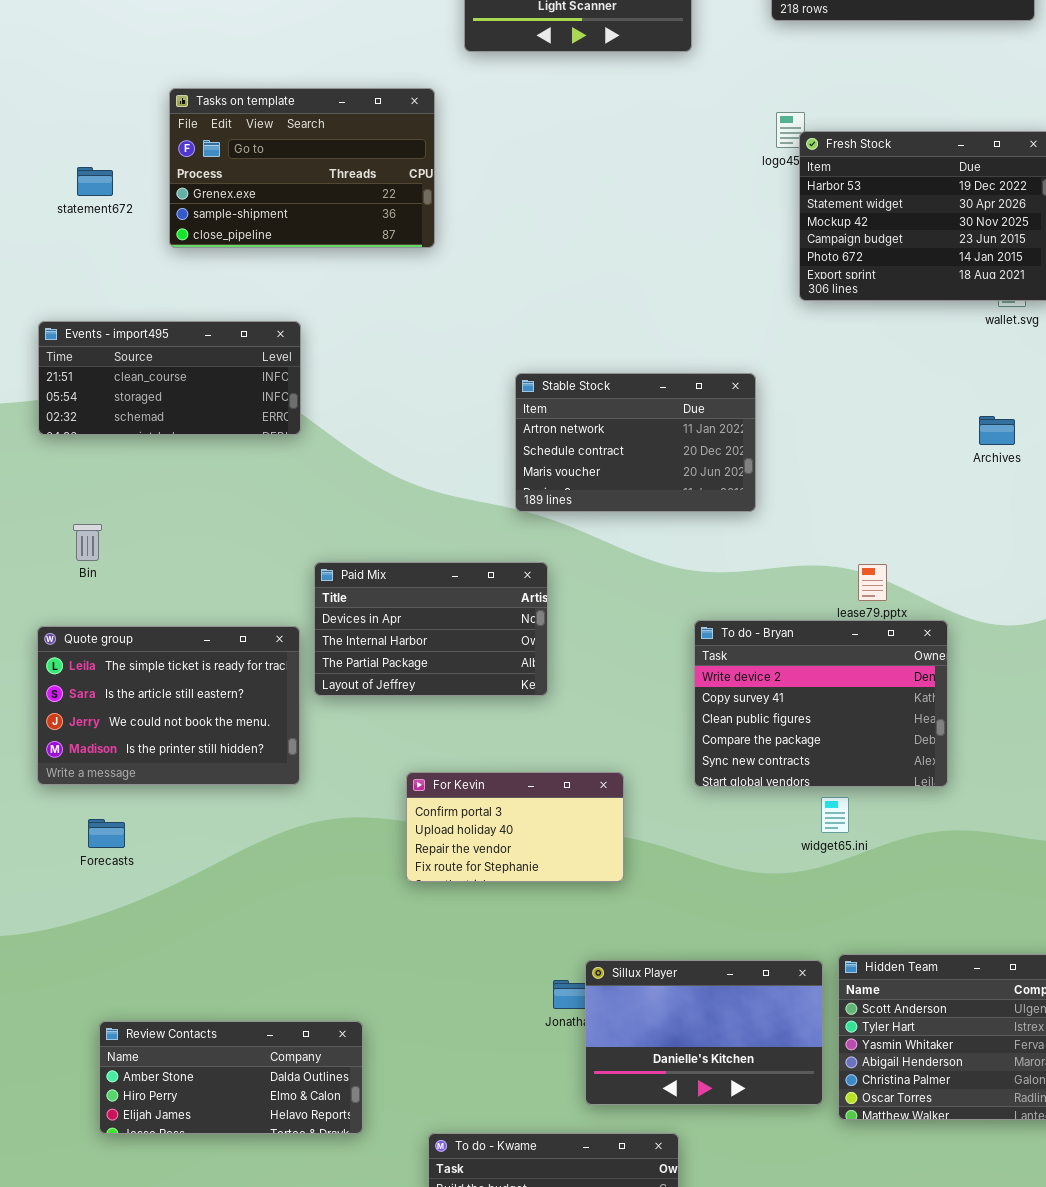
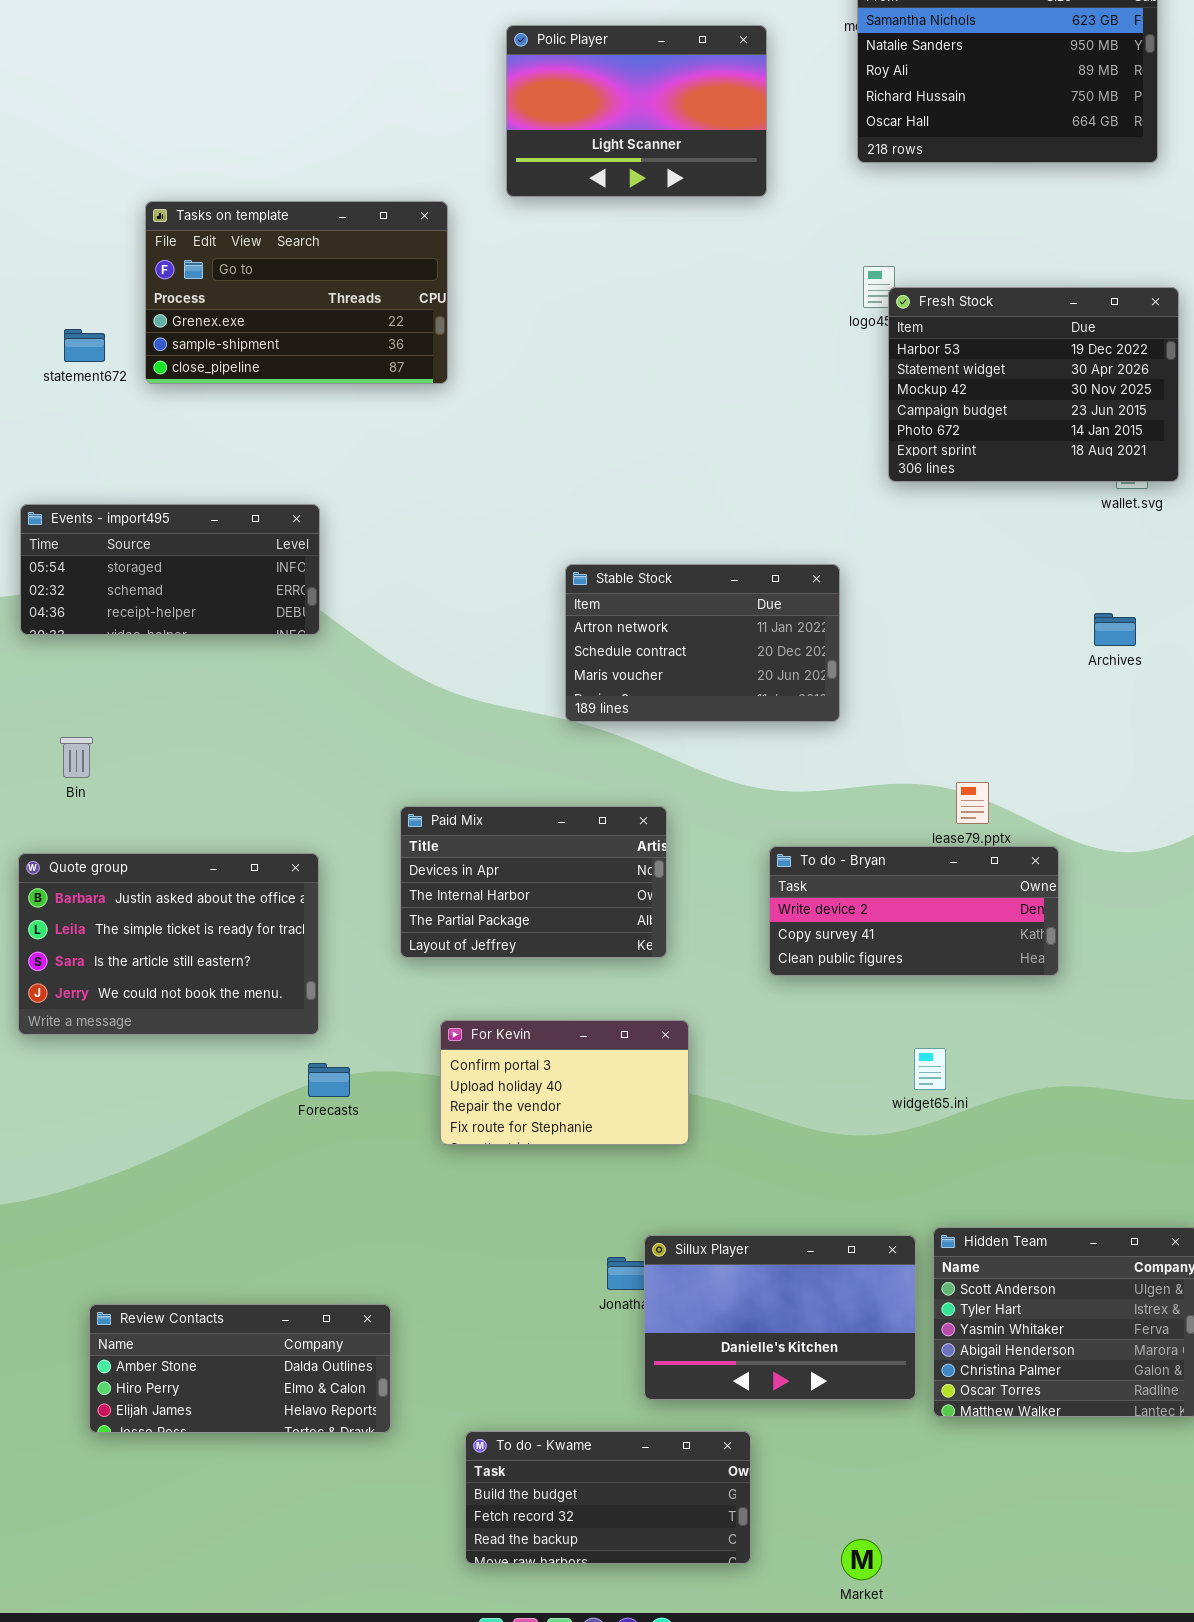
Tasks on template: [169,88,435,248] -> [145,201,448,384], moved
Events - import495: [38,321,301,435] -> [20,504,320,635], scrolled down 1 row
Paid Mix: [314,562,548,696] -> [400,806,667,958], moved
To do - Bryan: [694,620,948,787] -> [769,846,1059,976], resized
Quote group: [37,626,300,785] -> [18,853,319,1035], scrolled up 1 row
Forecasts: [88,819,125,848] -> [308,1063,350,1097], moved

